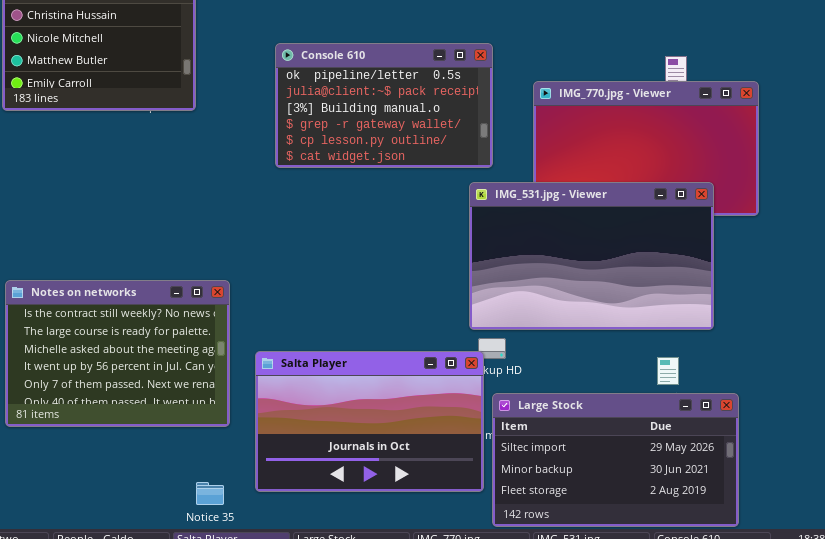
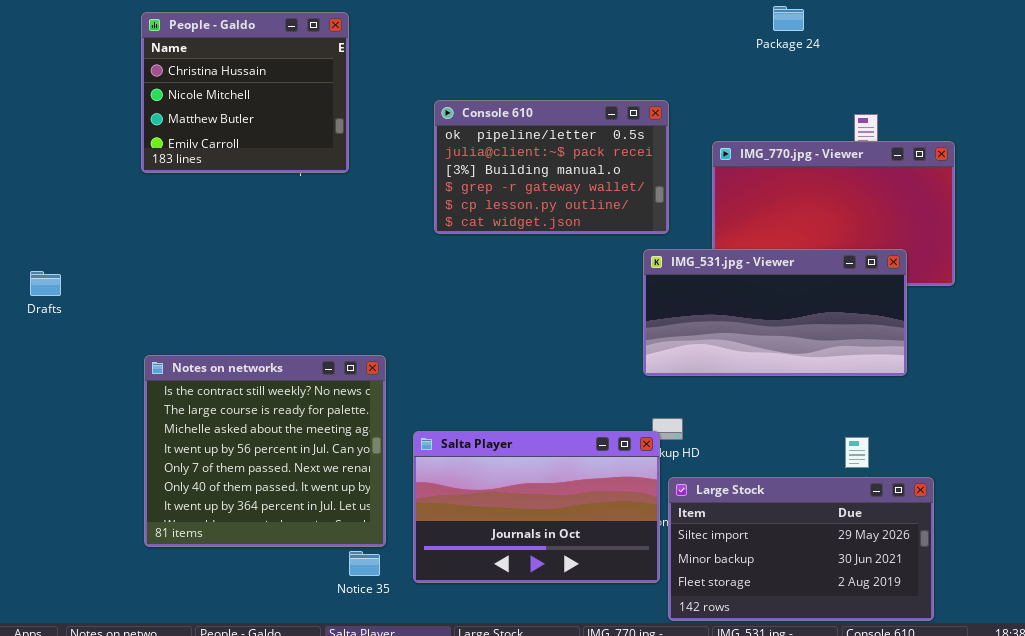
IMG_531.jpg - Viewer: [469,182,714,330] -> [643,249,907,376], resized
Notes on networks: [5,280,230,427] -> [144,355,386,547], resized
Notice 35: [196,482,224,505] -> [349,551,380,576], moved

